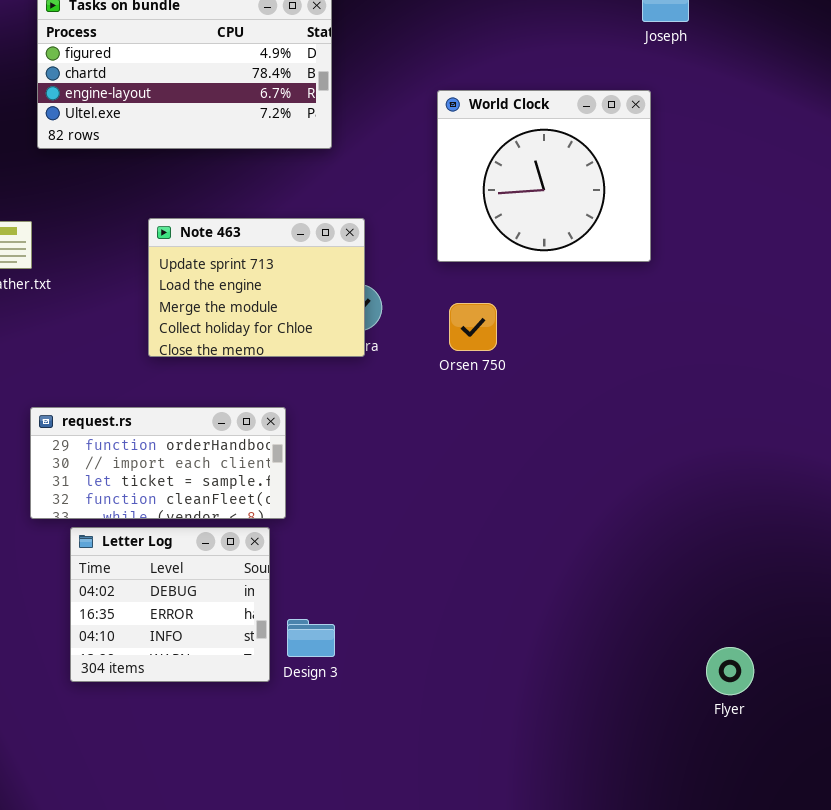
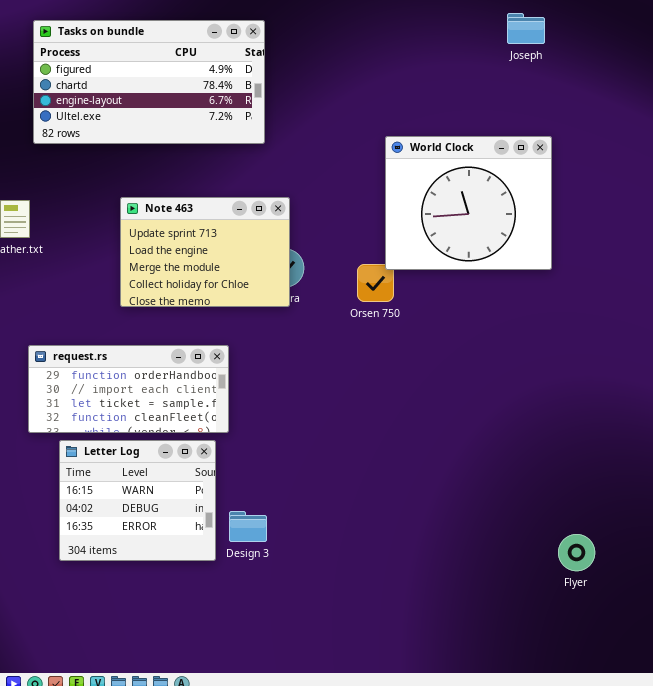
World Clock: [437,90,651,262] -> [385,136,552,270], moved
Letter Log: [70,527,270,682] -> [59,440,216,561], scrolled up 1 row

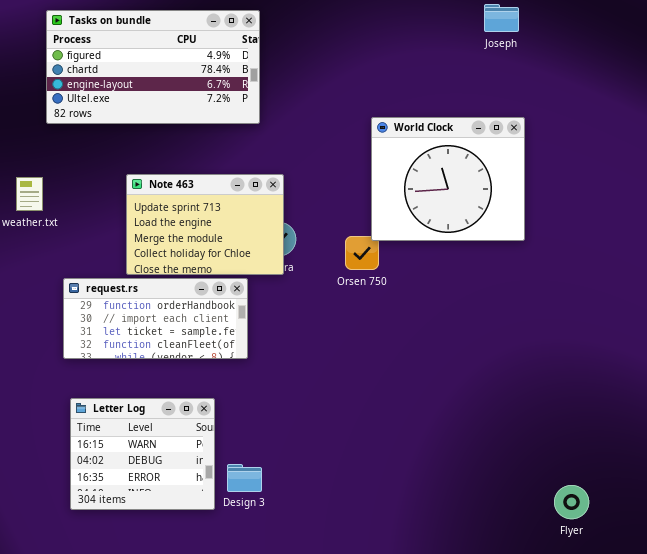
request.rs: [28,345,229,433] -> [63,278,248,359], moved
Flyer: [558,534,595,571] -> [554,485,589,519], moved

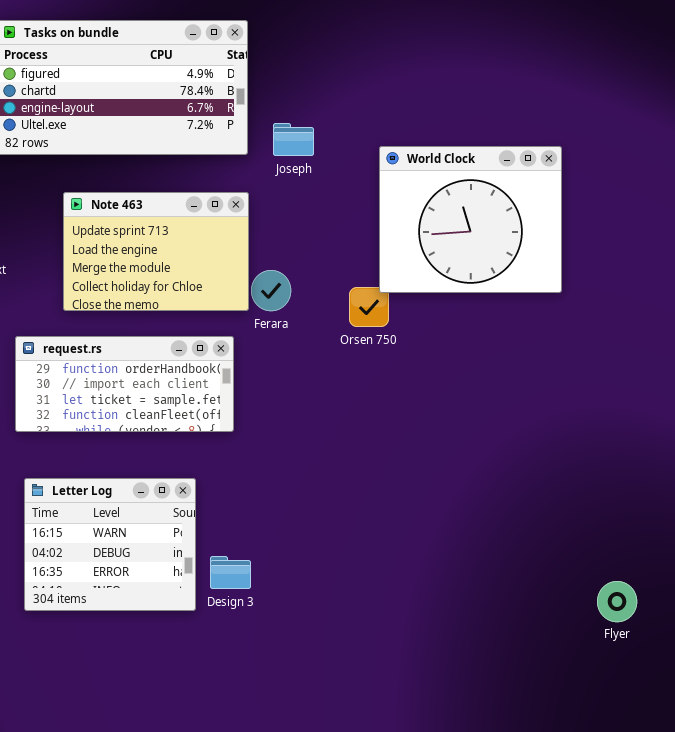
Joseph: [484,4,519,32] -> [273,123,314,156], moved
Note 463: [126,174,284,275] -> [63,192,249,311], moved

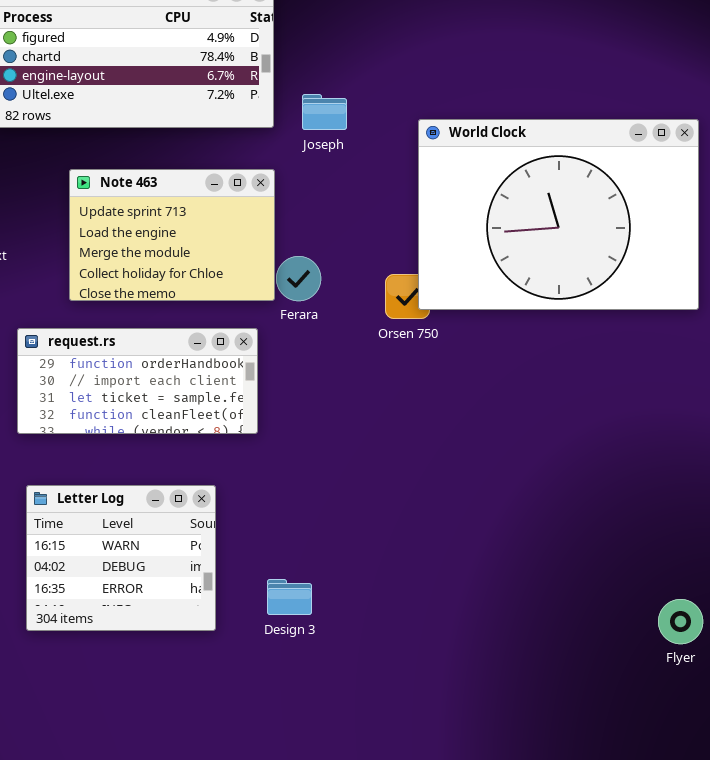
World Clock: [379,146,562,293] -> [418,119,699,310], resized
Design 3: [210,556,251,589] -> [267,579,312,615], moved

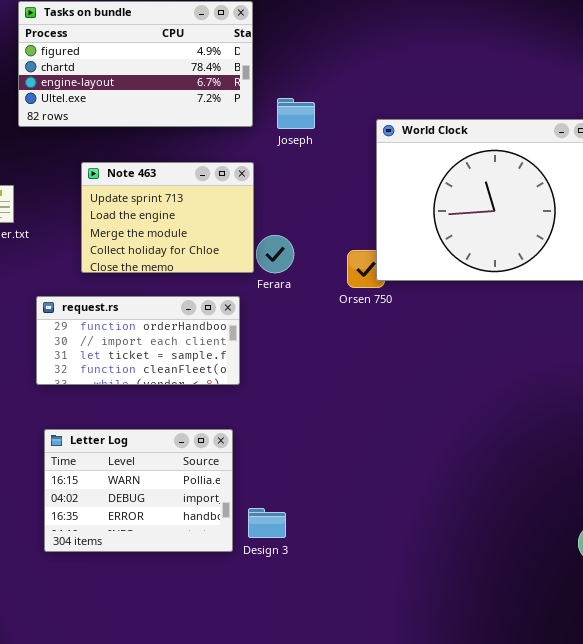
Letter Log: [26,485,216,631] -> [44,429,233,552], resized

